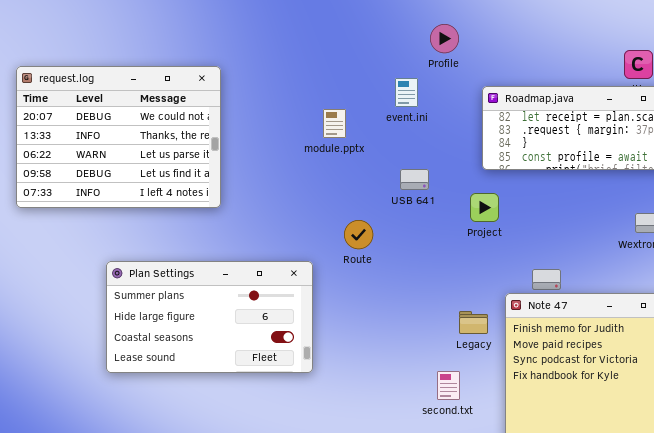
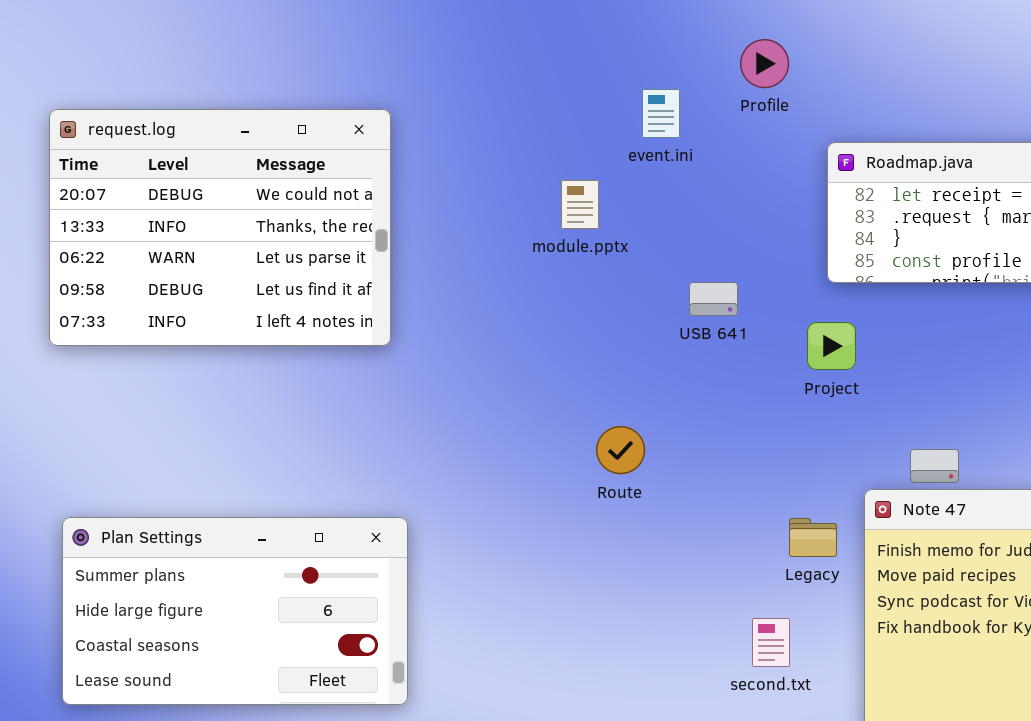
event.ini: [395,78,418,107] -> [642,89,680,138], moved
Route: [344,220,373,249] -> [596,426,645,474], moved
Plan Settings: [106,261,313,373] -> [62,517,408,705], moved

